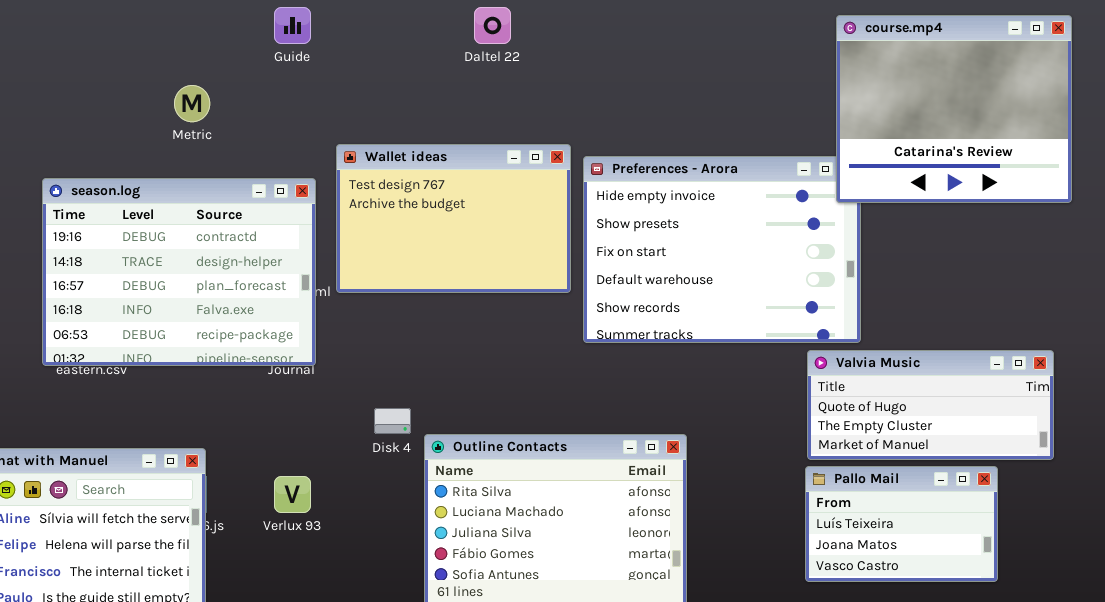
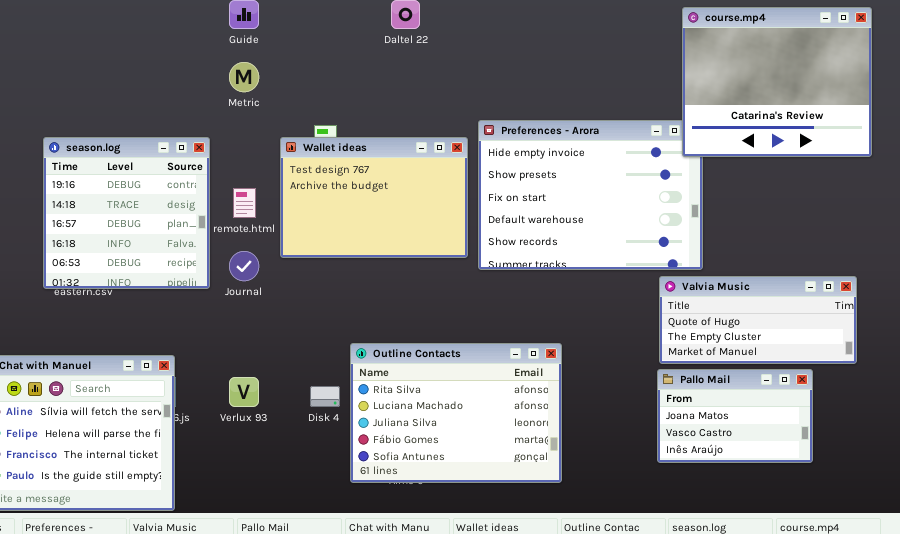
Metric: [174,85,210,122] -> [229,62,259,92], moved
Wallet ideas: [336,144,571,293] -> [280,137,468,258], moved
season.log: [42,178,316,366] -> [43,137,210,289], resized
Disk 4: [374,408,411,434] -> [310,386,340,407], moved
Pallo Mail: [805,466,998,582] -> [657,369,813,463], scrolled down 1 row

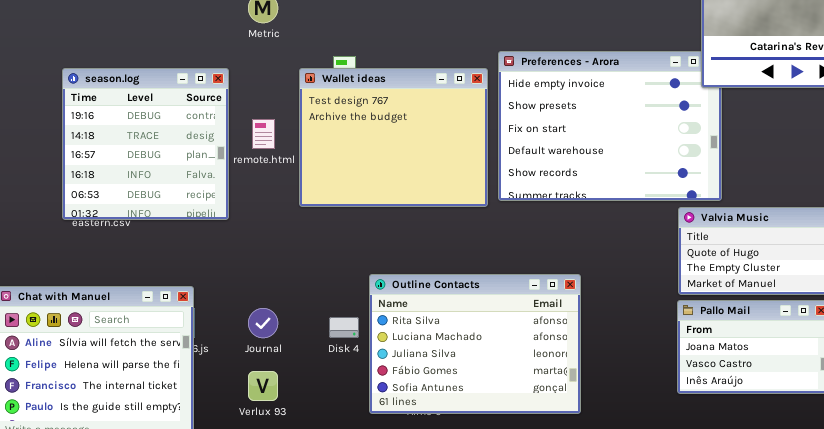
Wallet ideas: [280,137,468,258] -> [299,68,488,207], resized
Journal: [229,251,259,281] -> [248,308,278,338], moved
Verlux 93: [229,377,259,407] -> [248,371,278,401], moved

